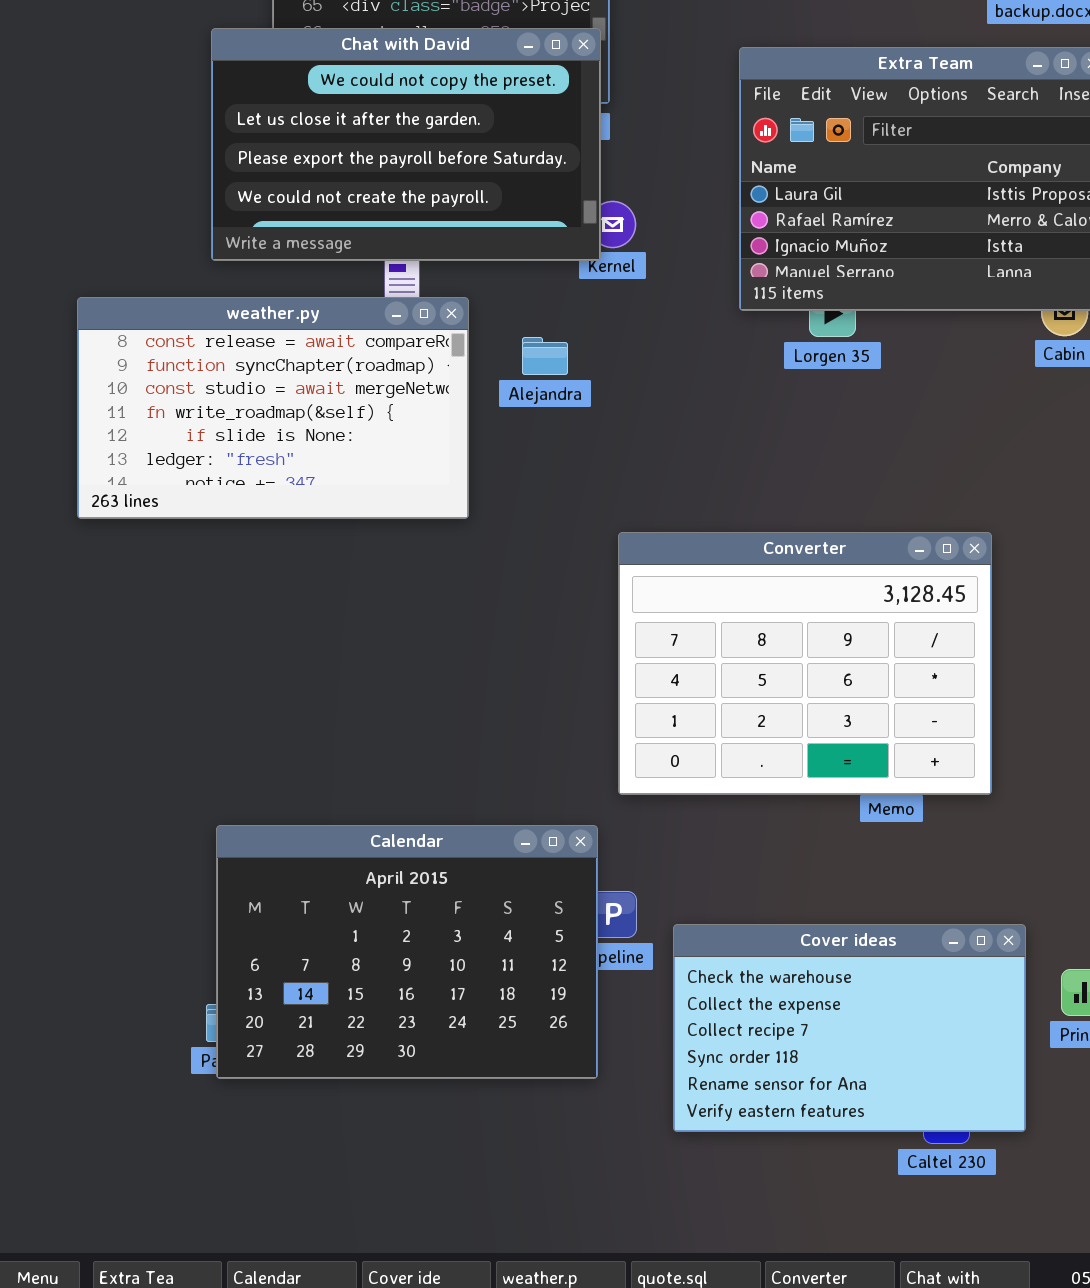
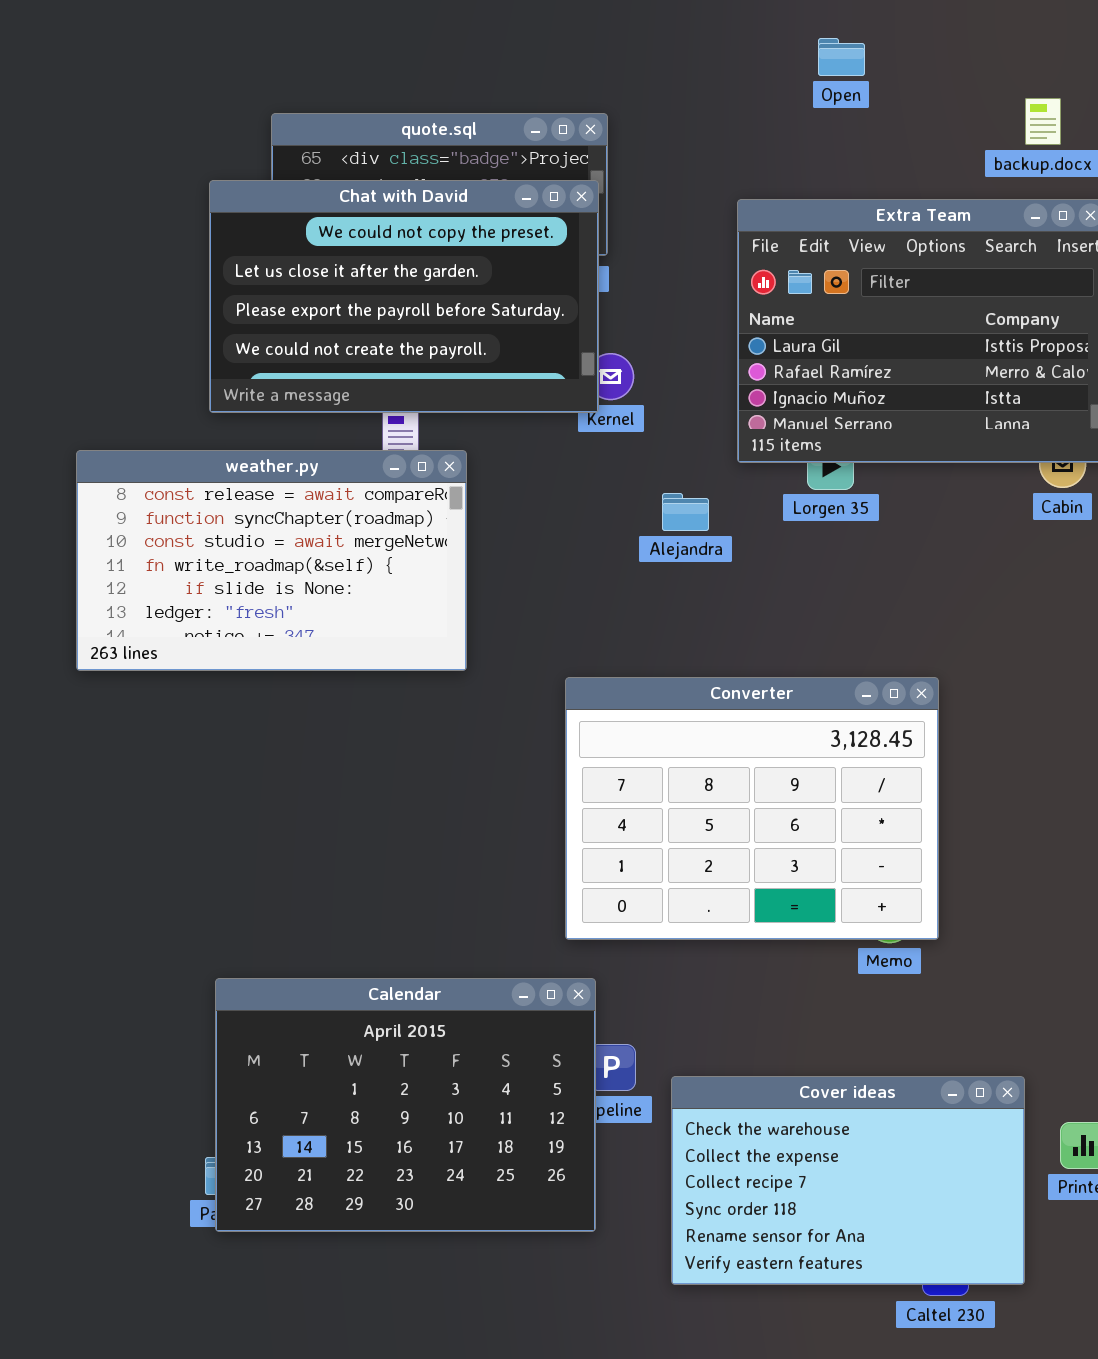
Alejandra: [522,337,568,375] -> [662,493,709,531], moved
Converter: [618,532,992,795] -> [565,677,939,940], moved

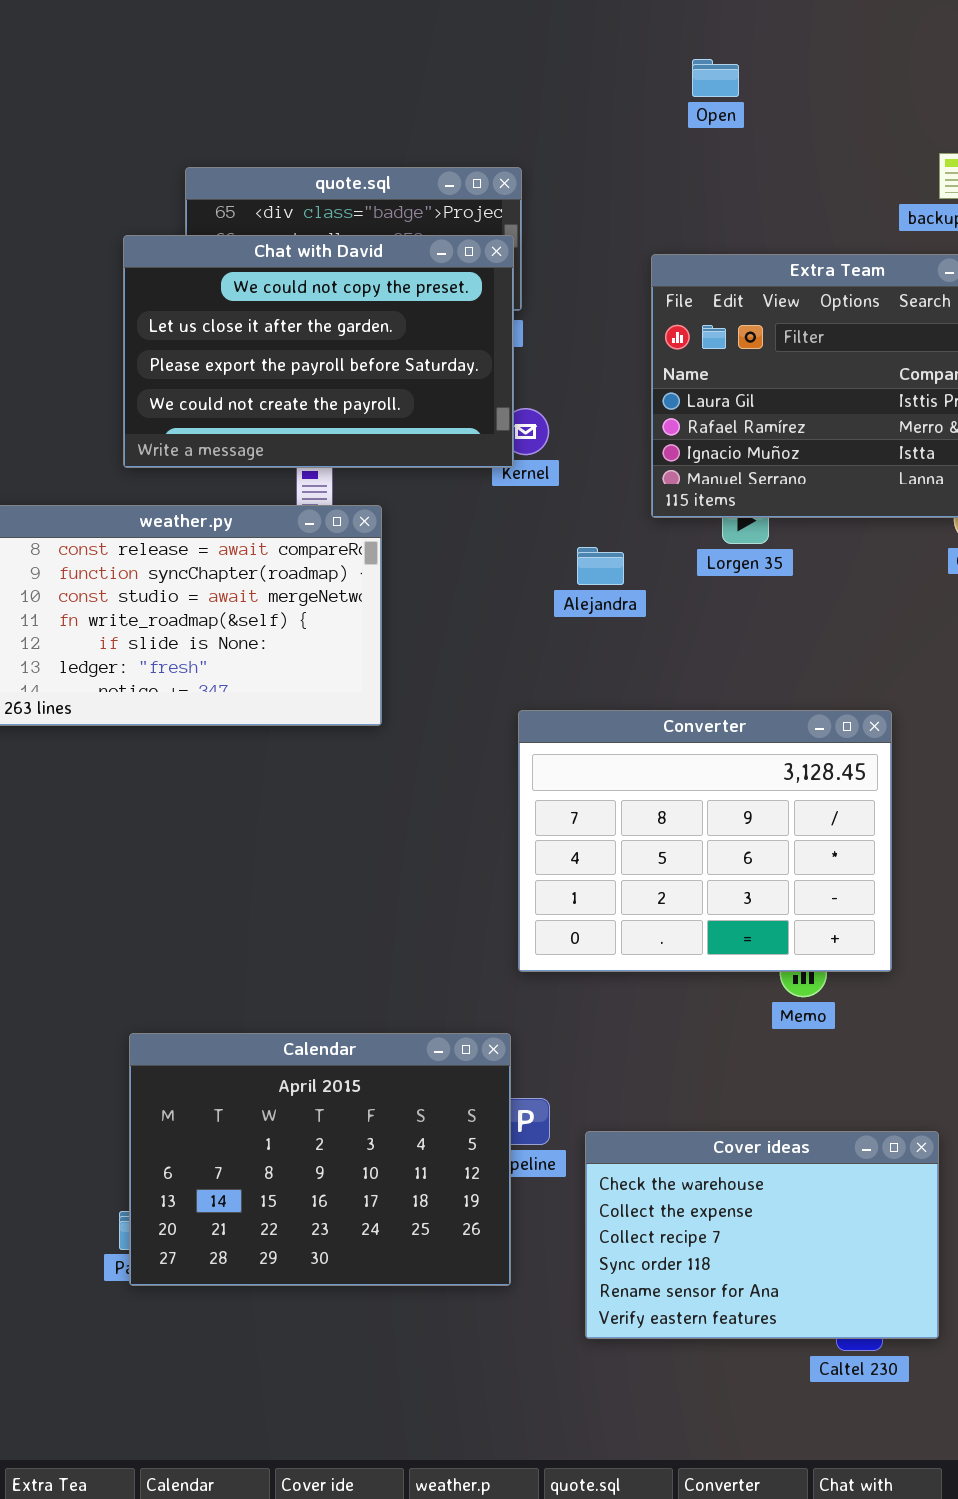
Open: [818,38,865,76] -> [692,59,739,97], moved
Converter: [565,677,939,940] -> [518,710,892,972], moved

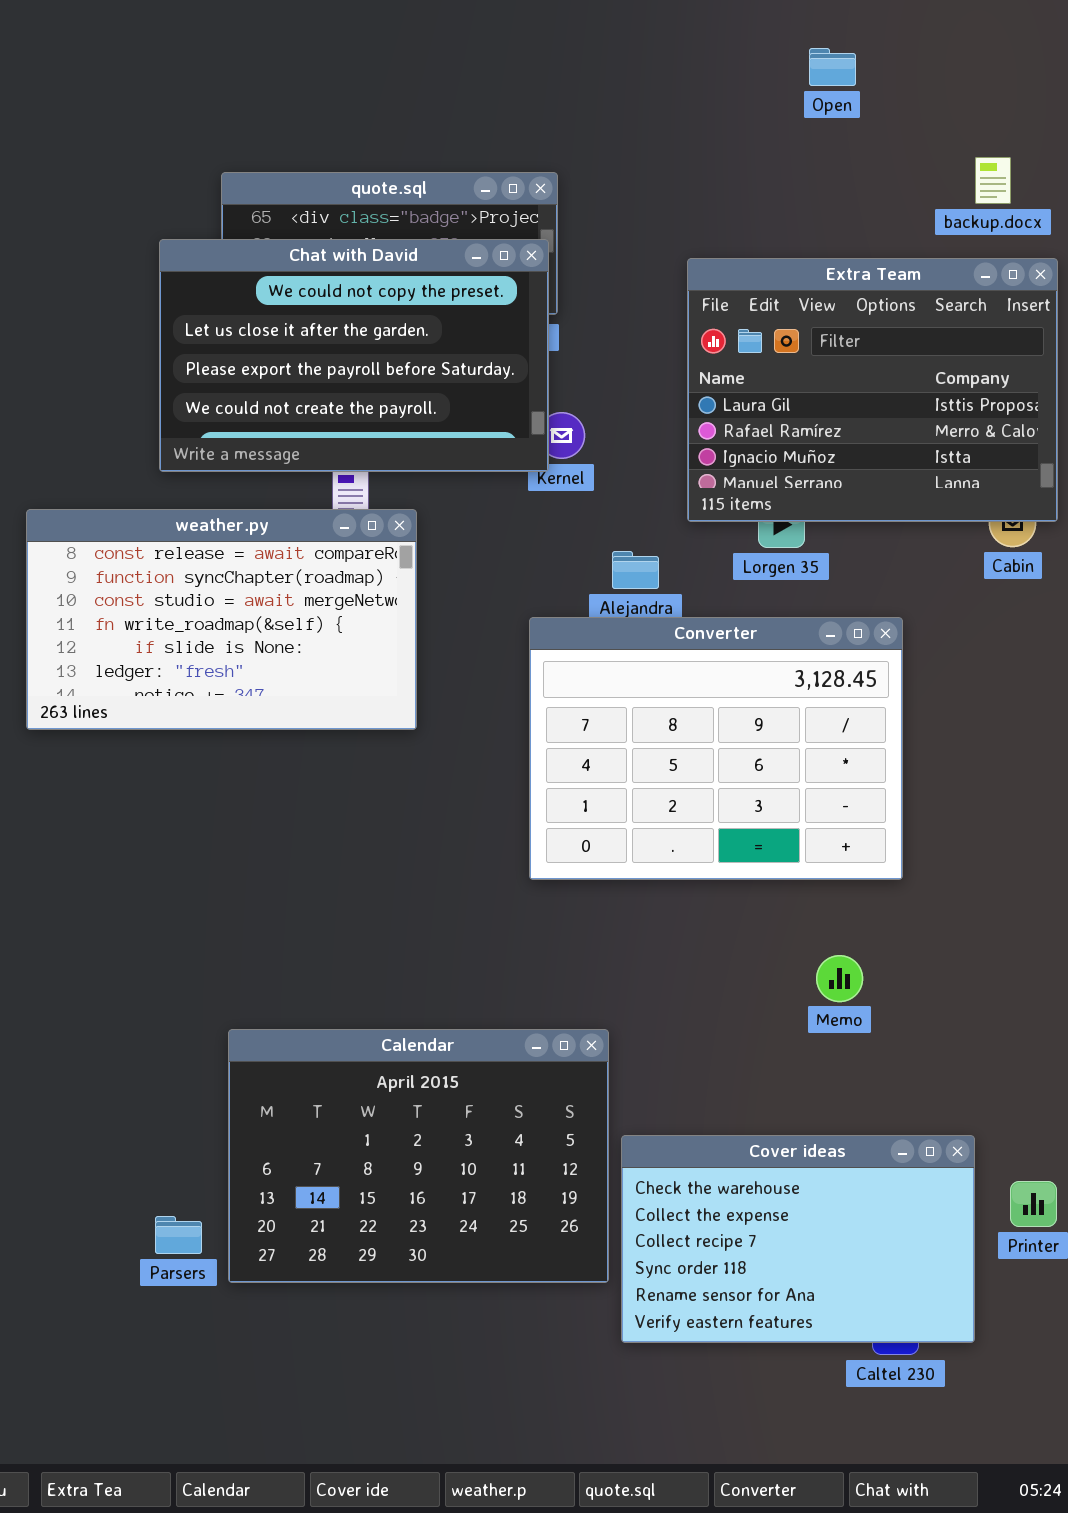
Open: [692,59,739,97] -> [809,48,856,86], moved
Converter: [518,710,892,972] -> [529,617,903,880], moved
Calendar: [129,1033,511,1286] -> [228,1029,609,1283], moved

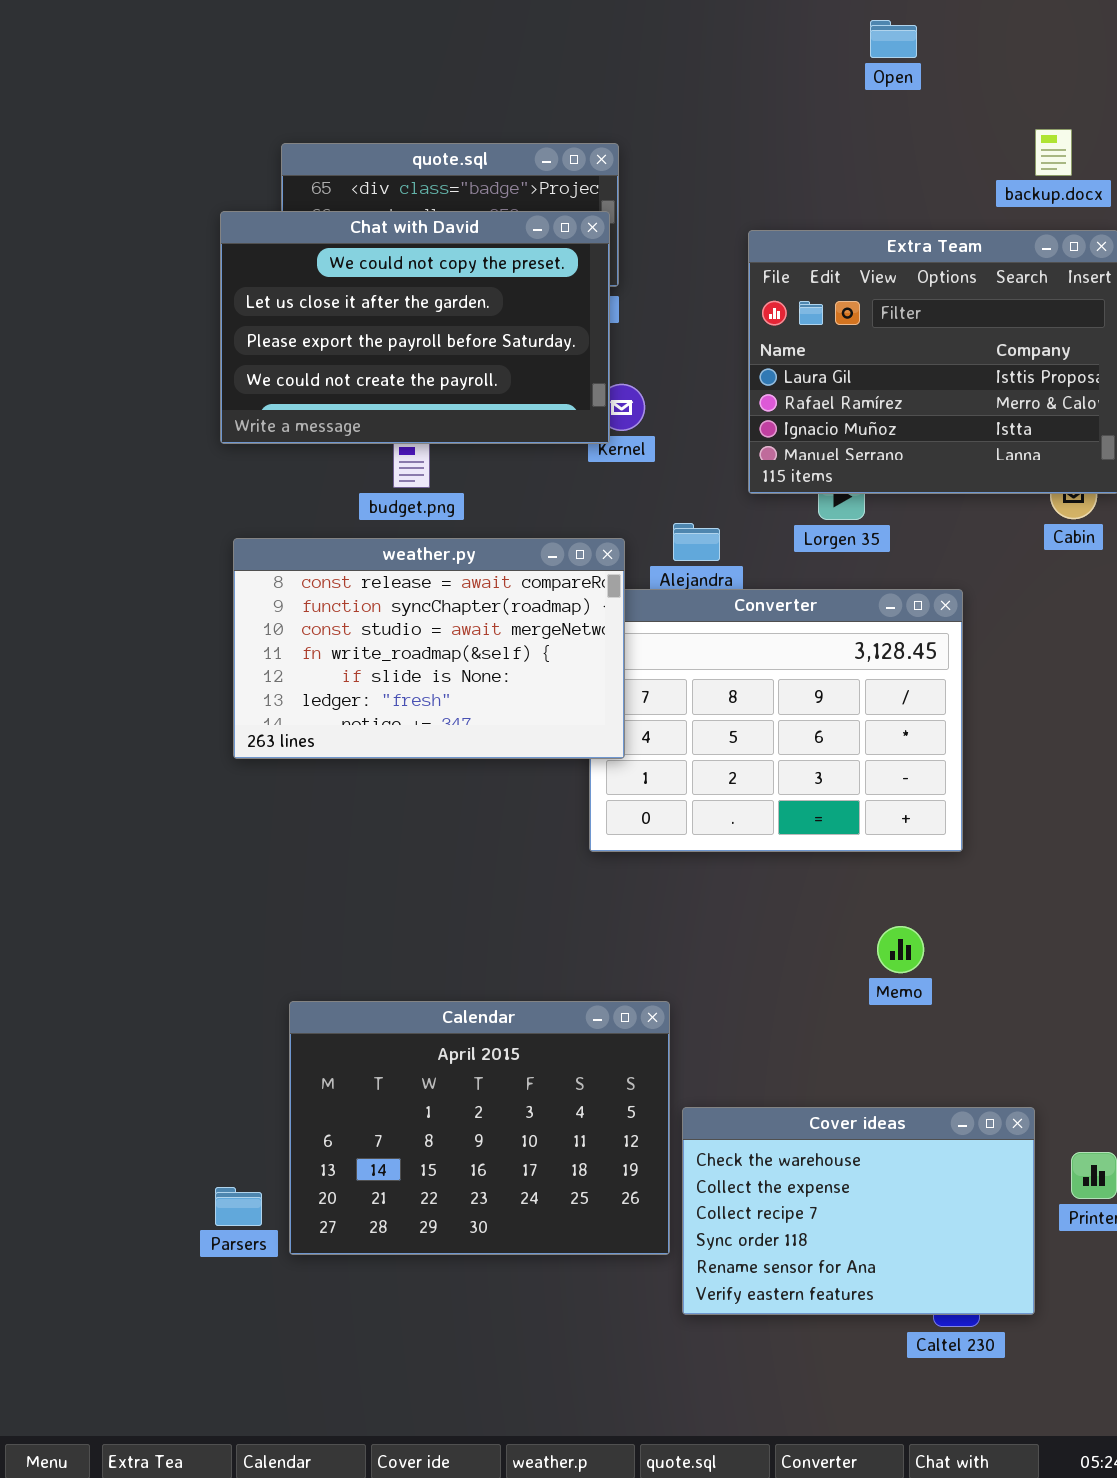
weather.py: [26,509,417,730] -> [233,538,625,759], moved

